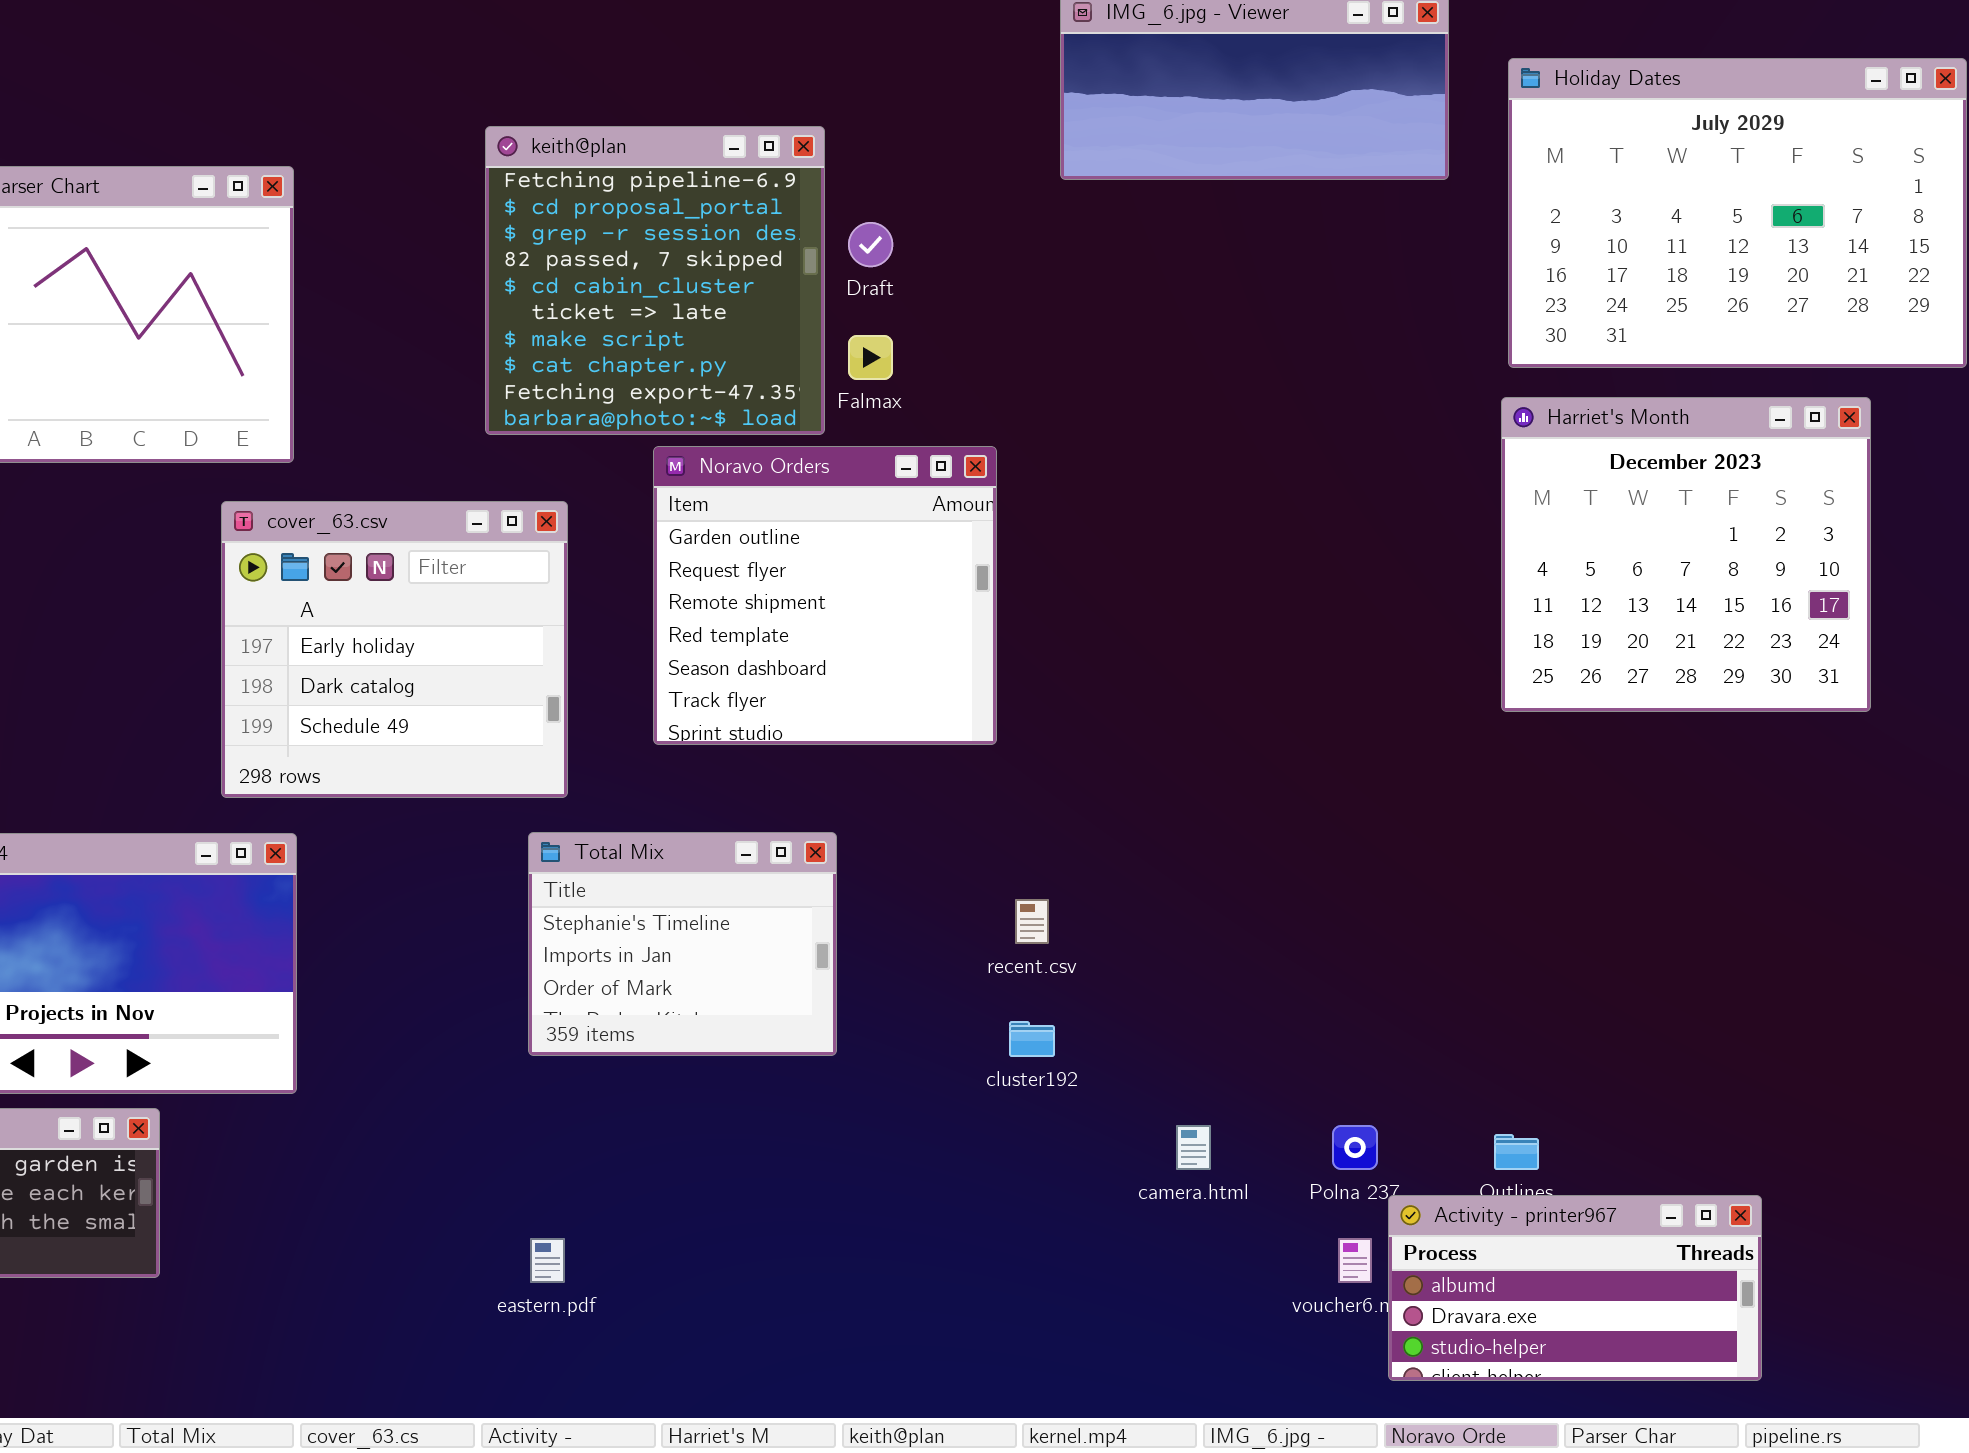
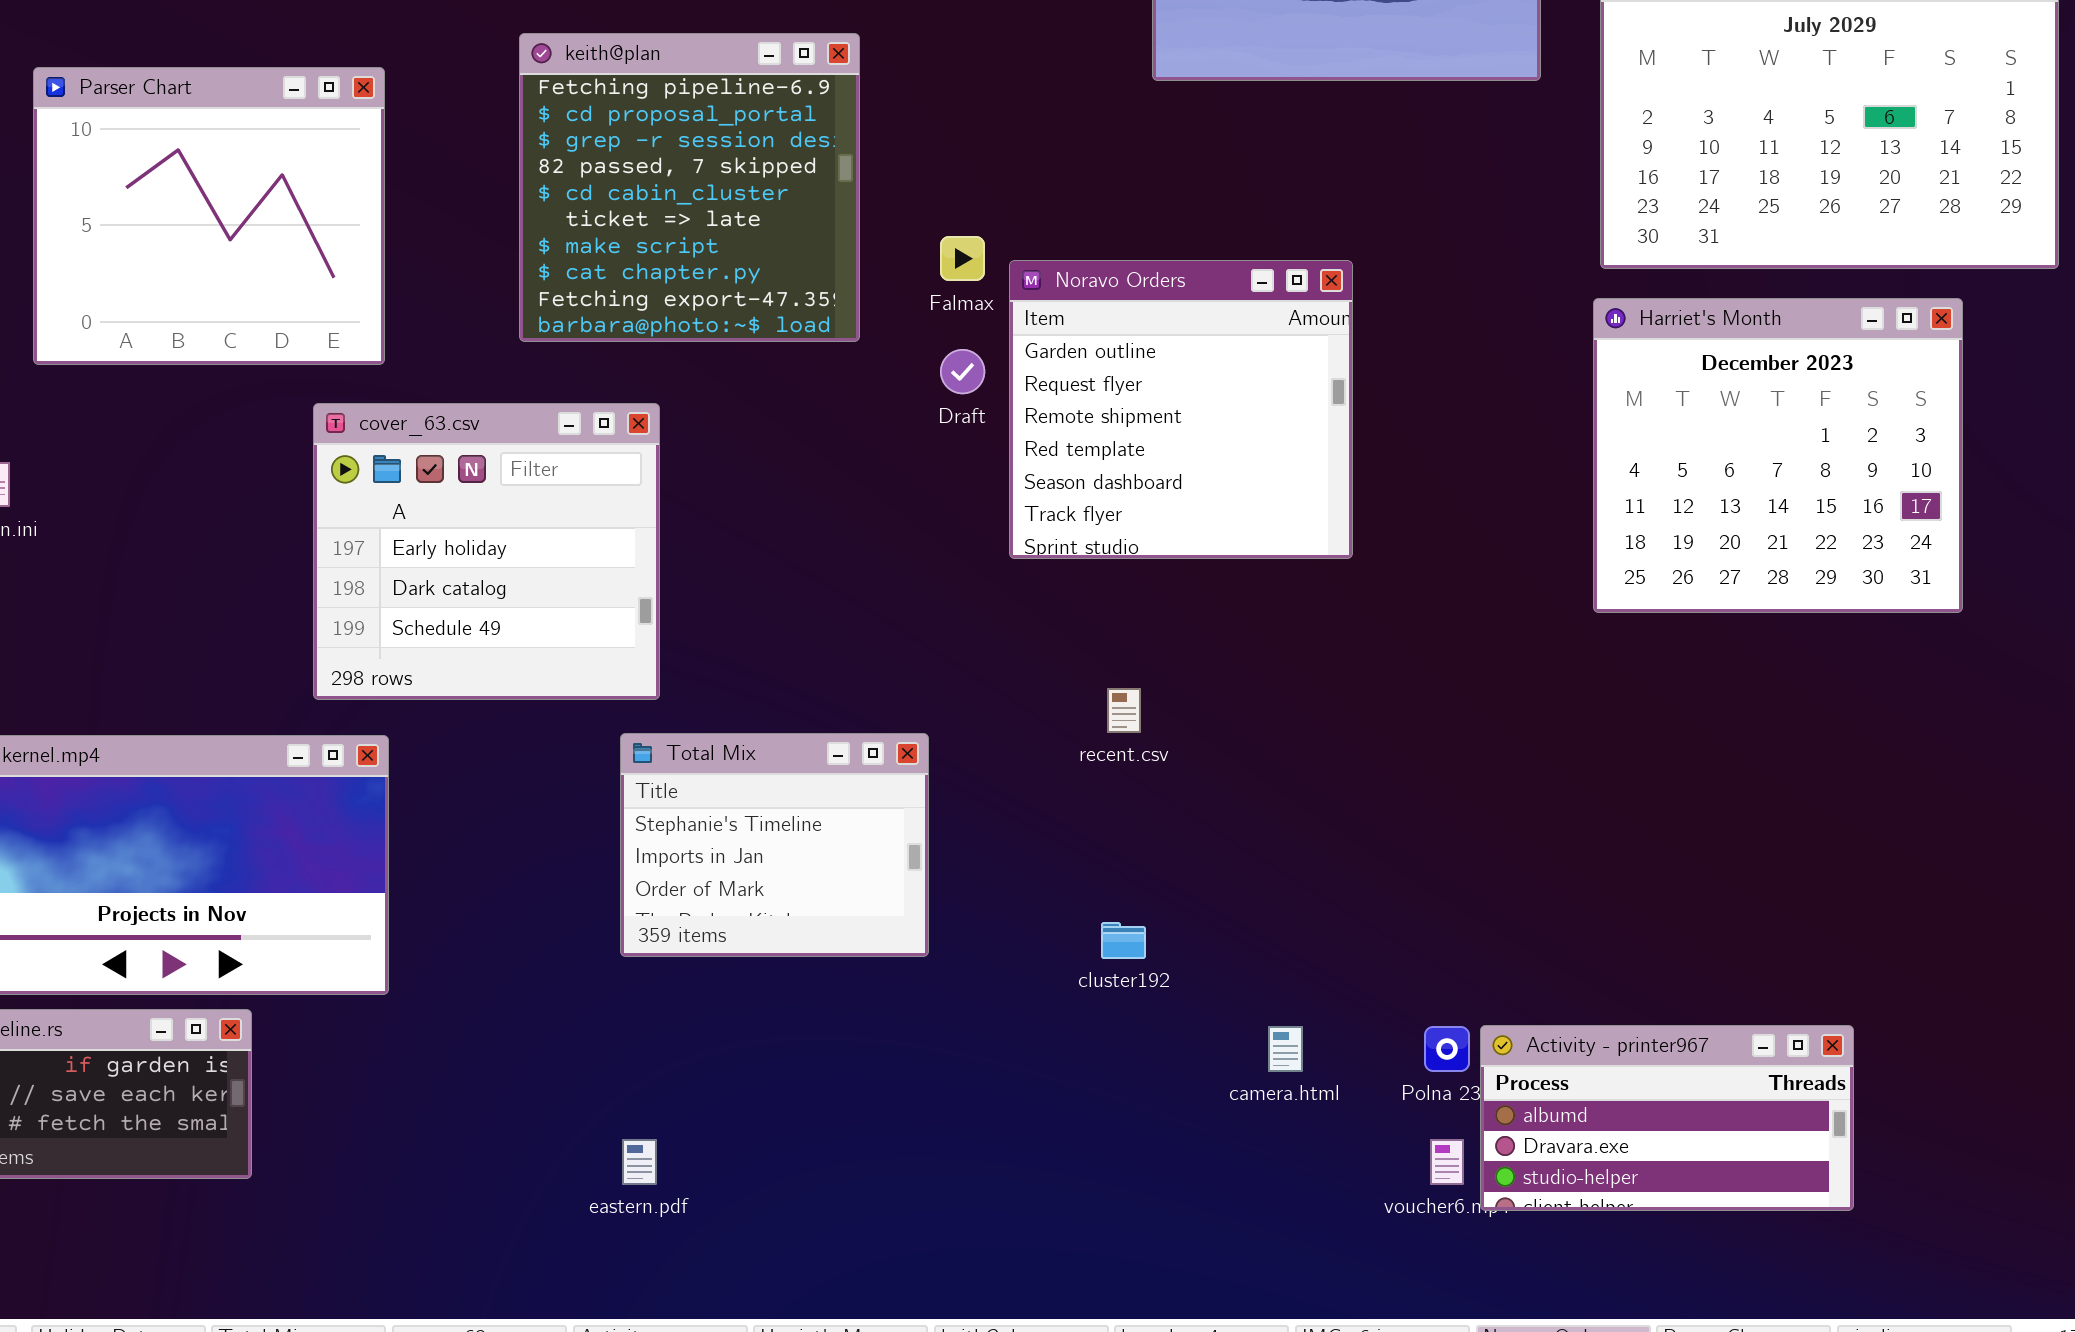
keith@plan: [485,126,825,435] -> [519,33,860,342], moved
Draft: [848,222,893,267] -> [940,349,985,394], moved
Noravo Orders: [653,446,997,745] -> [1009,260,1353,559], moved
recent.csv: [1015,899,1049,944] -> [1107,688,1141,733], moved
Activity - printer967: [1388,1195,1762,1381] -> [1480,1025,1854,1211], moved

